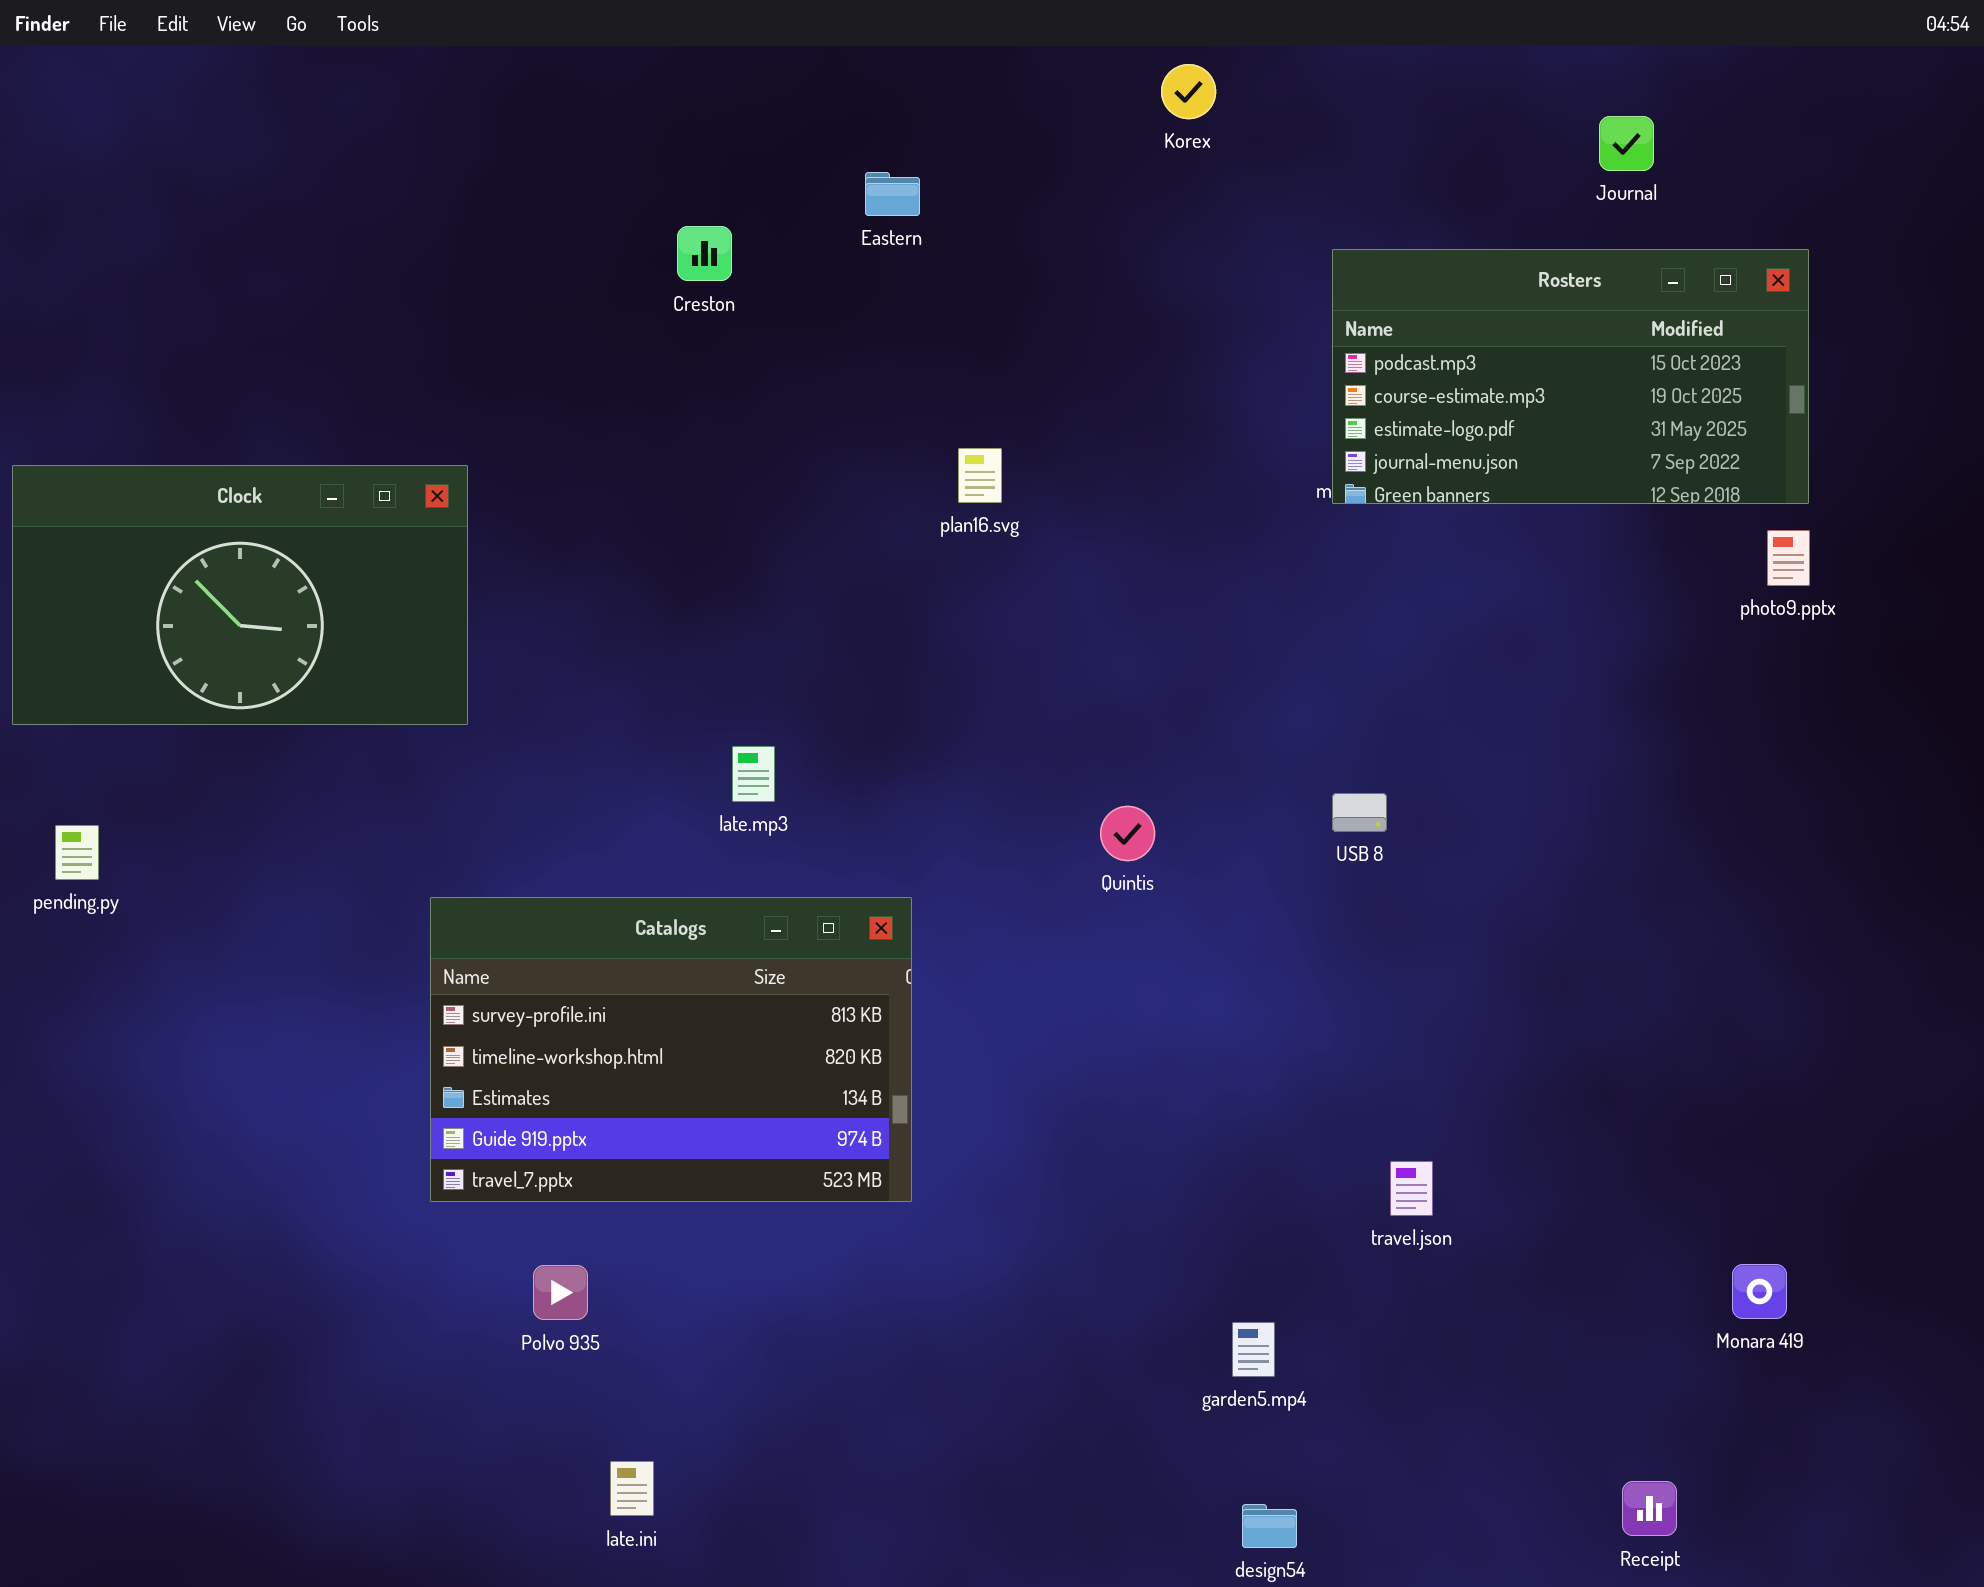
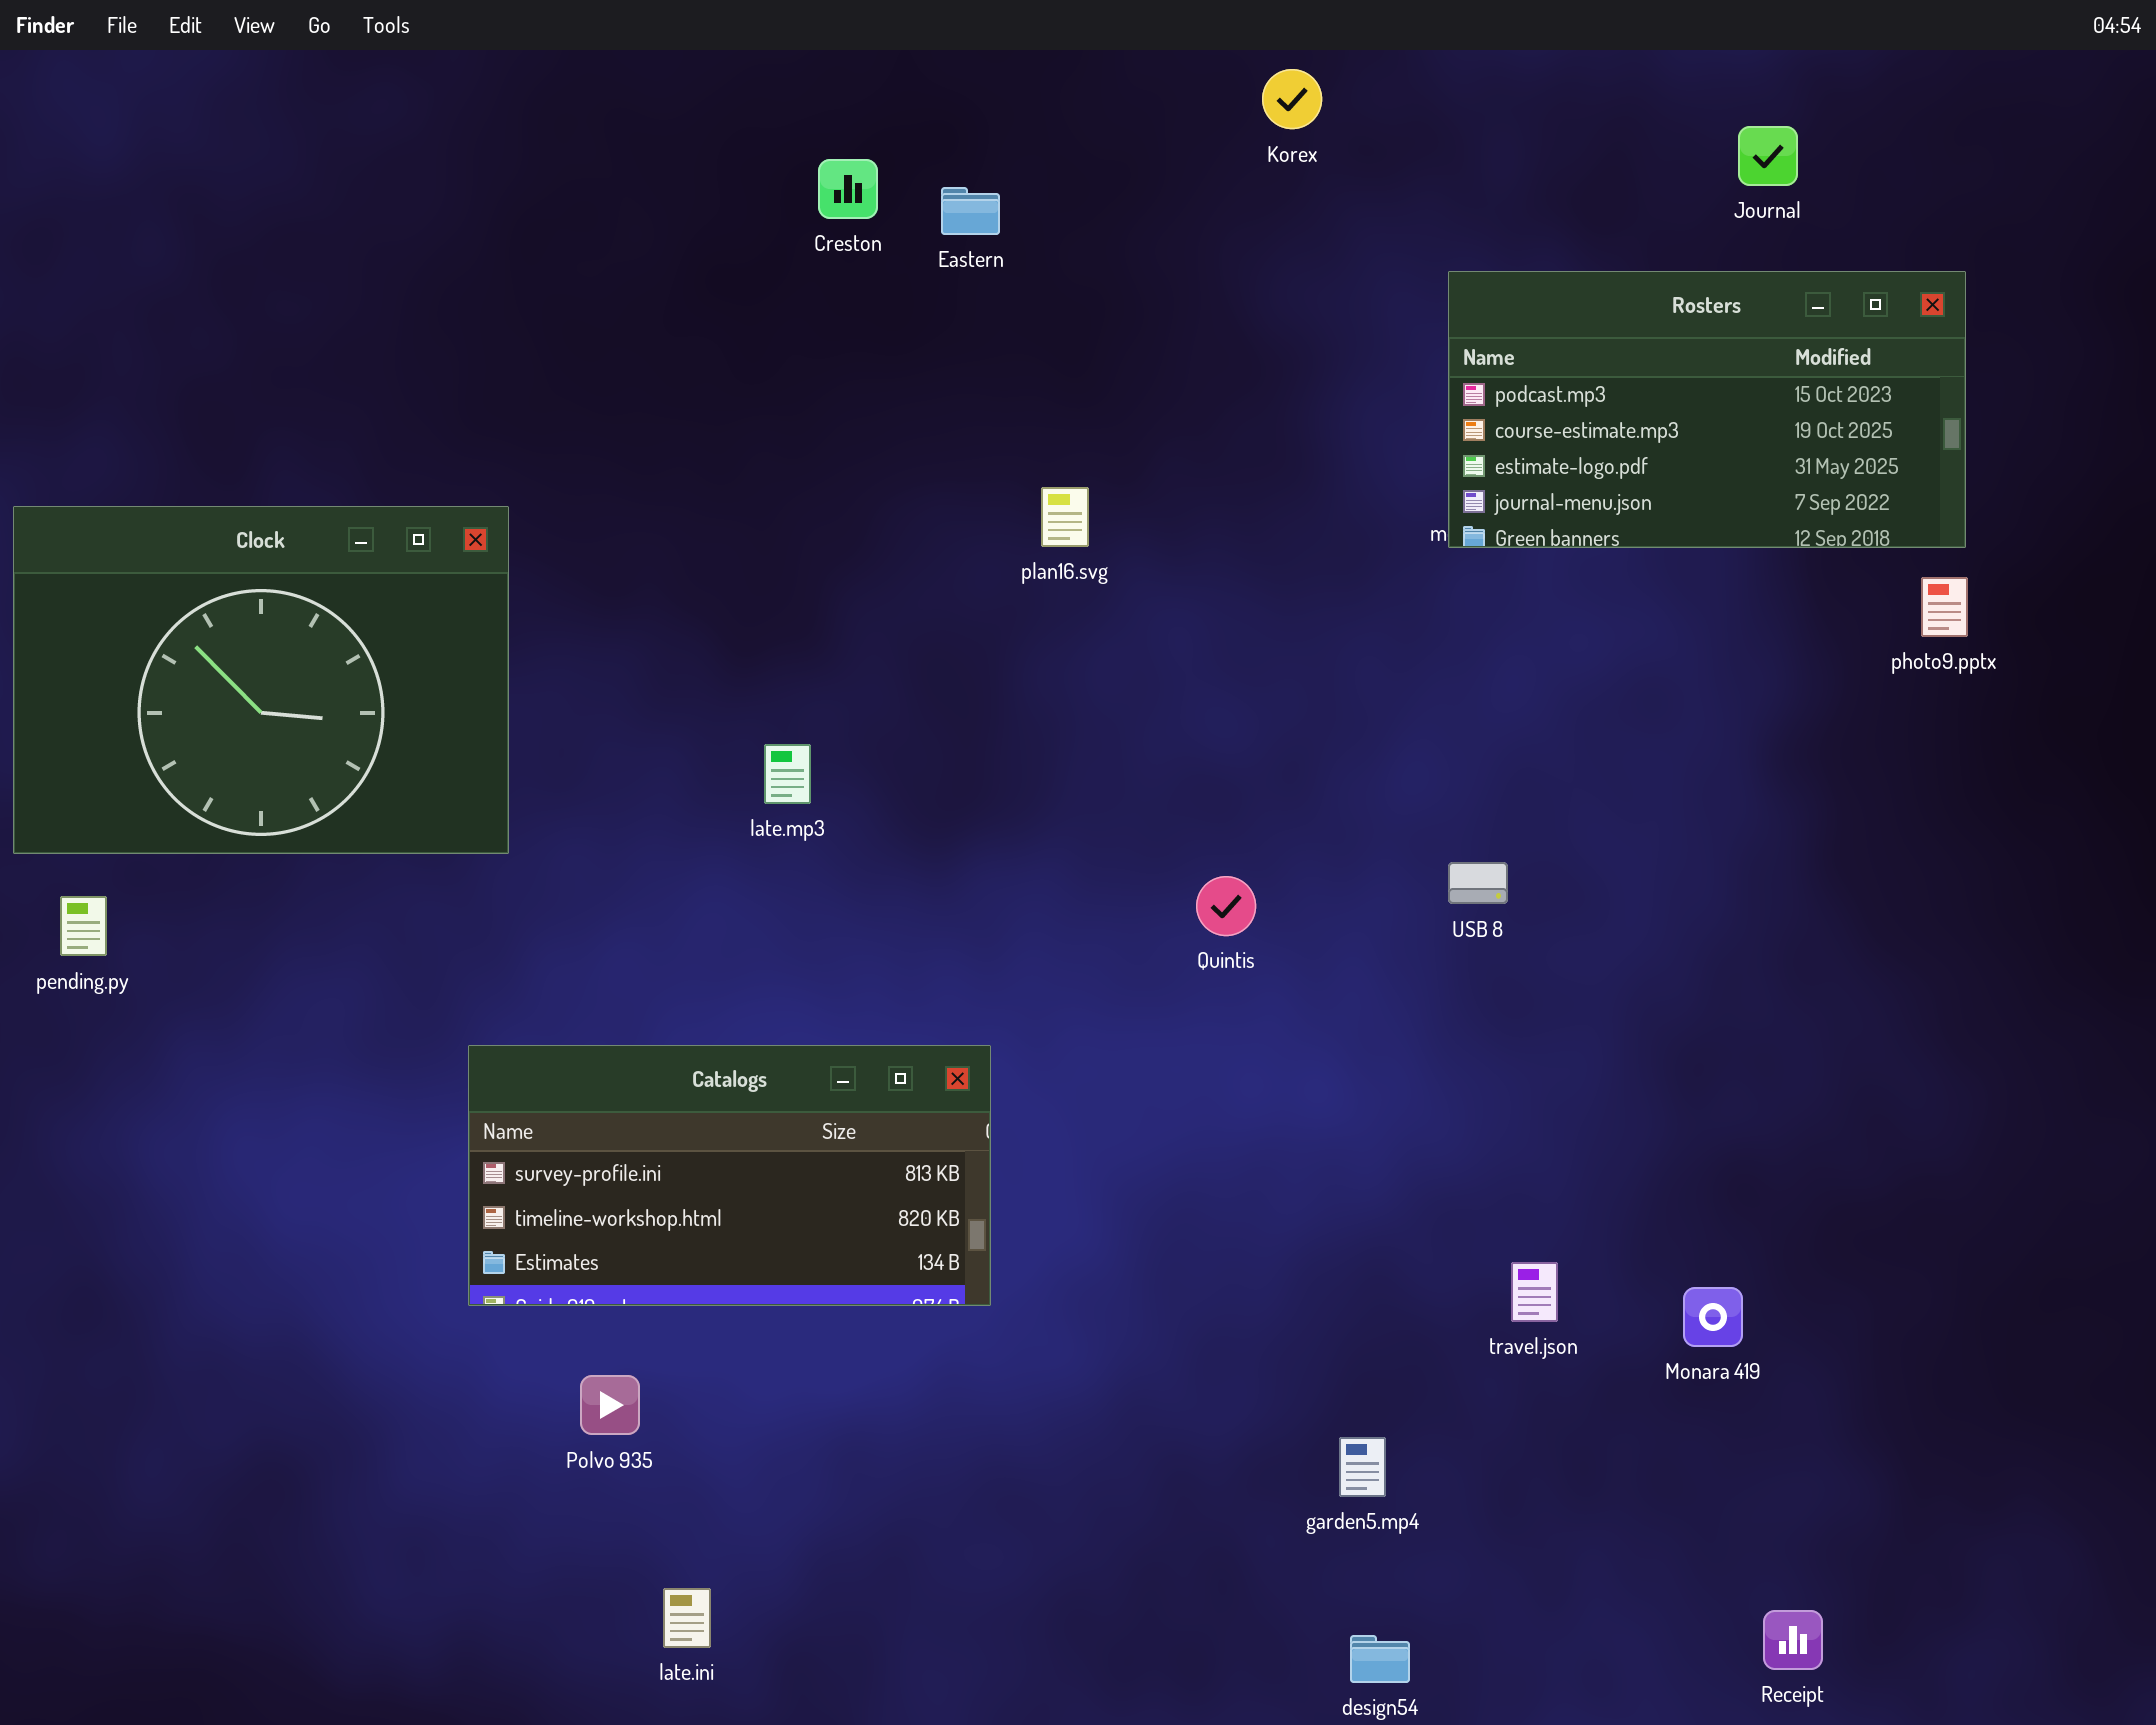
Creston: [677,226,732,281] -> [818,159,878,219], moved
Clock: [12,465,468,725] -> [13,506,509,854], resized
late.mp3: [732,746,775,802] -> [764,744,811,804], moved
Catalogs: [430,897,912,1202] -> [468,1045,991,1306], resized
Monara 419: [1732,1264,1787,1319] -> [1683,1287,1743,1347], moved

